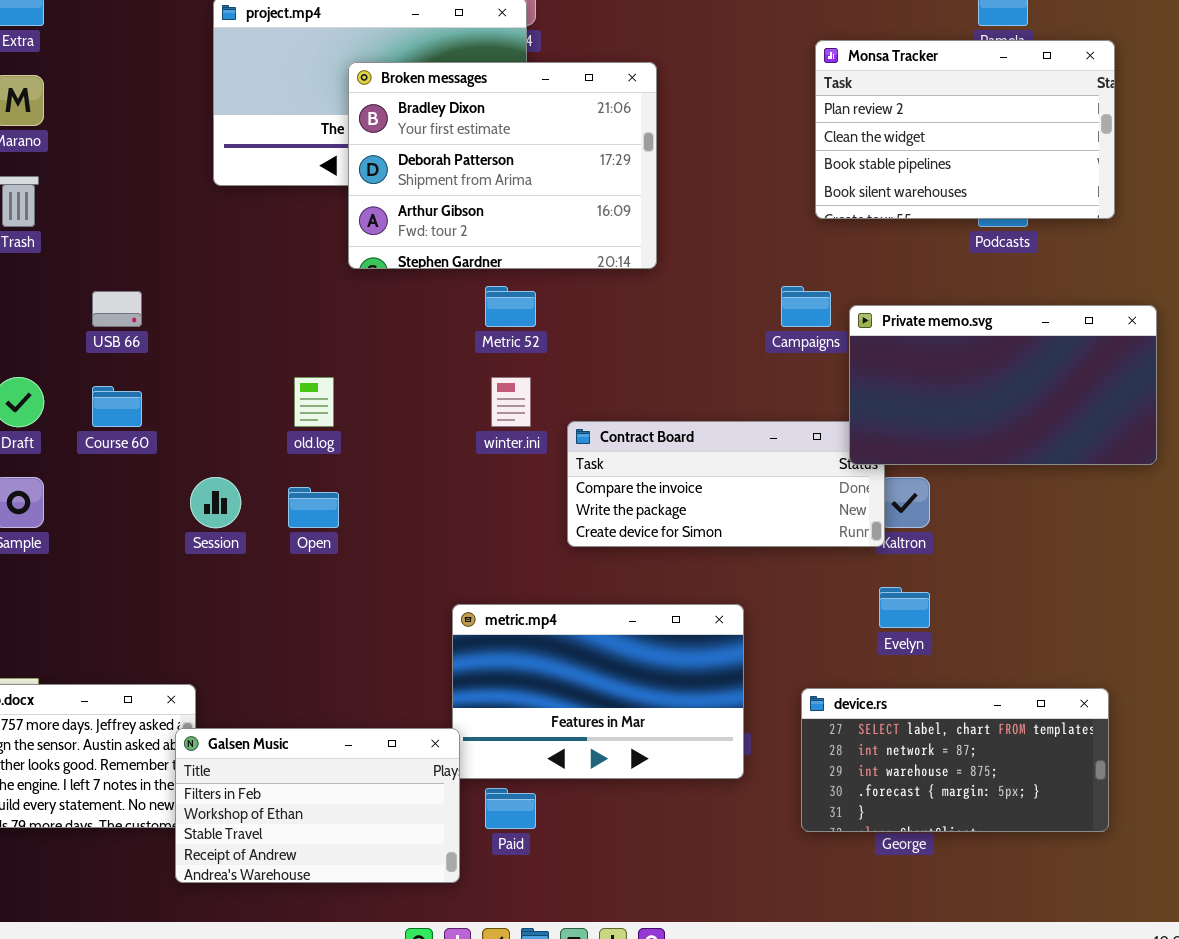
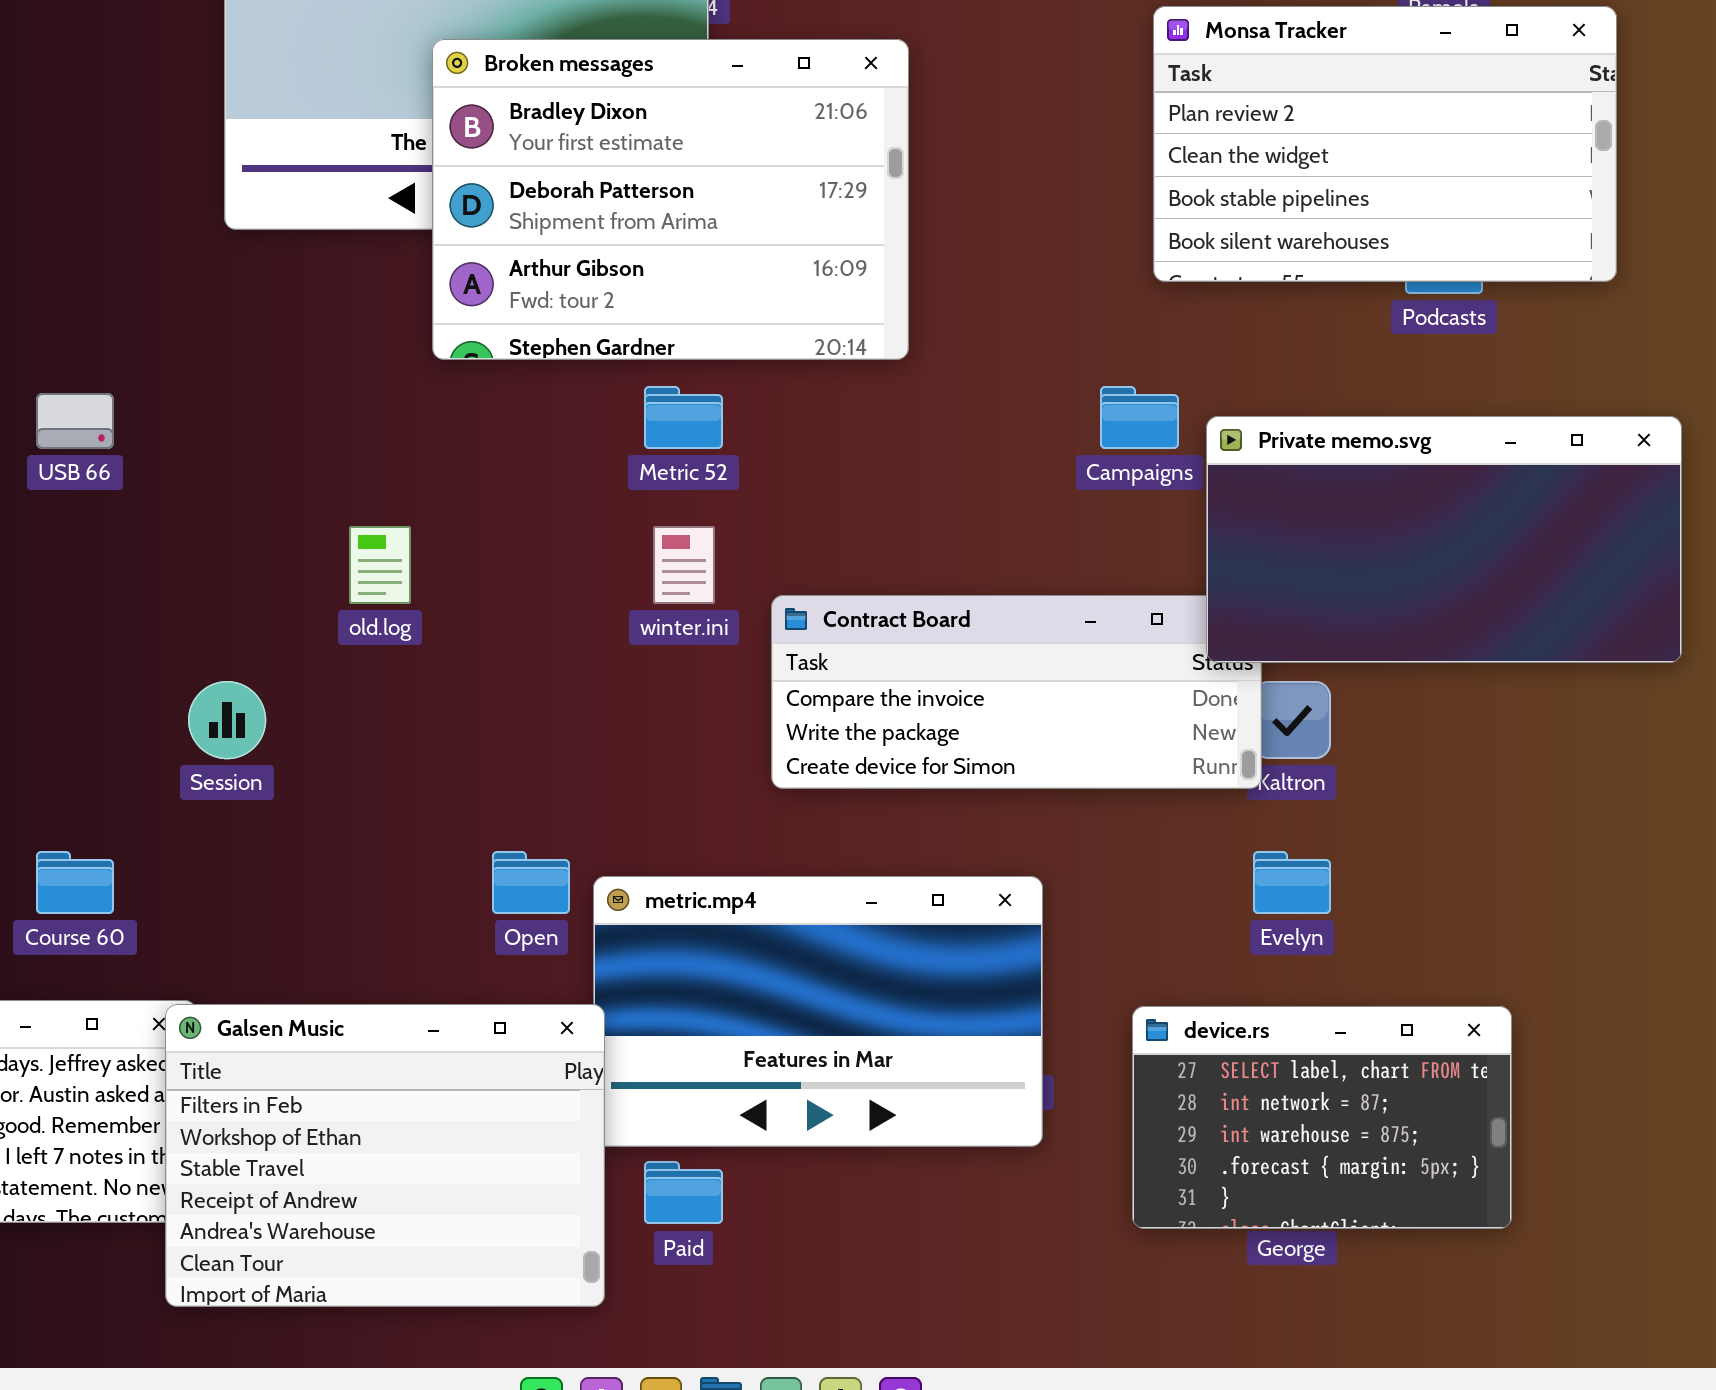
Course 60: [92,386,142,427] -> [36,851,114,914], moved
Open: [288,487,339,528] -> [492,851,570,914], moved
device.rs: [801,688,1109,832] -> [1132,1006,1512,1229], resized
Galsen Music: [175,728,460,883] -> [165,1004,605,1307], resized

